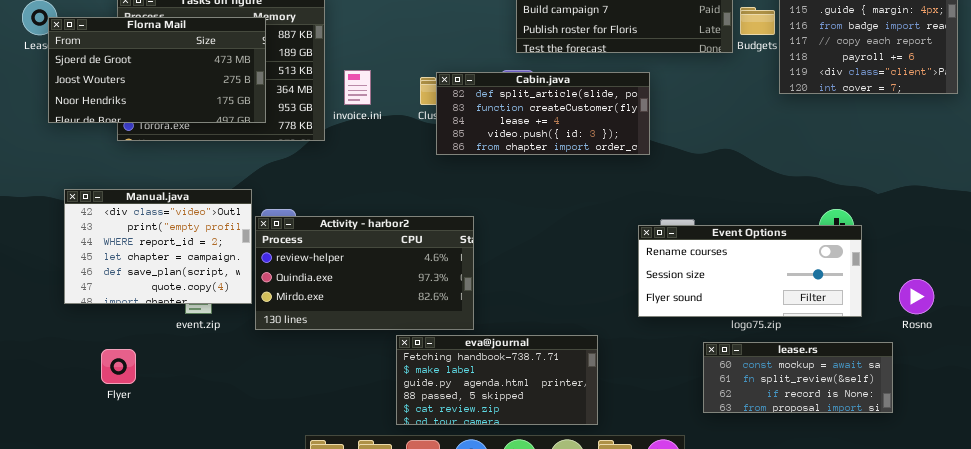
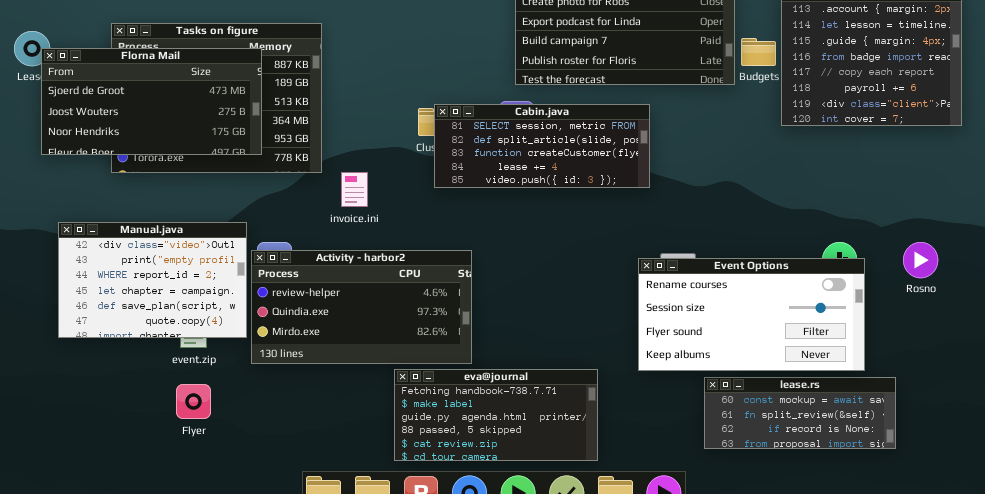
invoice.ini: [344,70,371,105] -> [341,172,368,207], moved
Cabin.java: [436,72,650,155] -> [434,104,650,188], scrolled up 1 row
Event Options: [638,225,862,317] -> [638,258,865,371], resized
Rosno: [899,279,934,314] -> [903,242,938,278], moved
Flyer: [101,349,136,384] -> [176,384,211,419], moved

